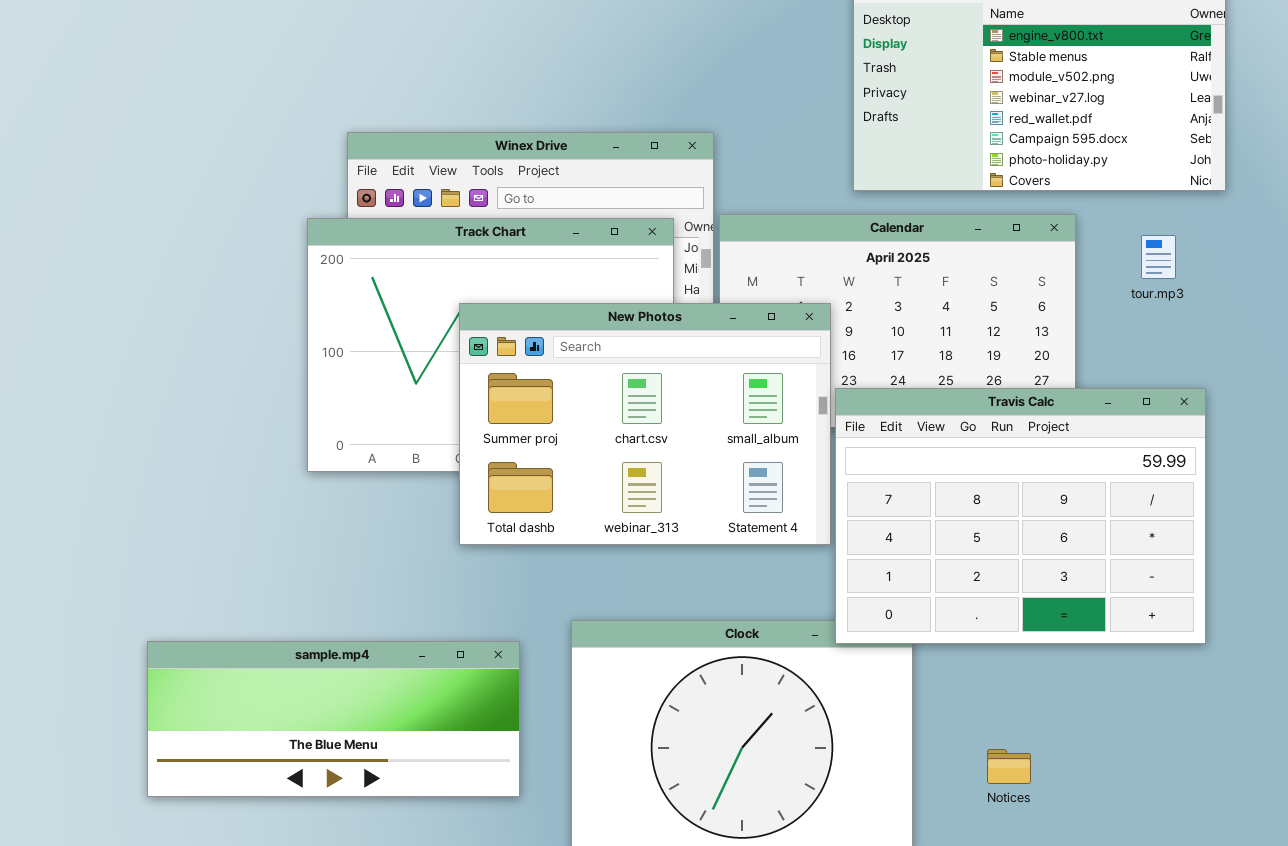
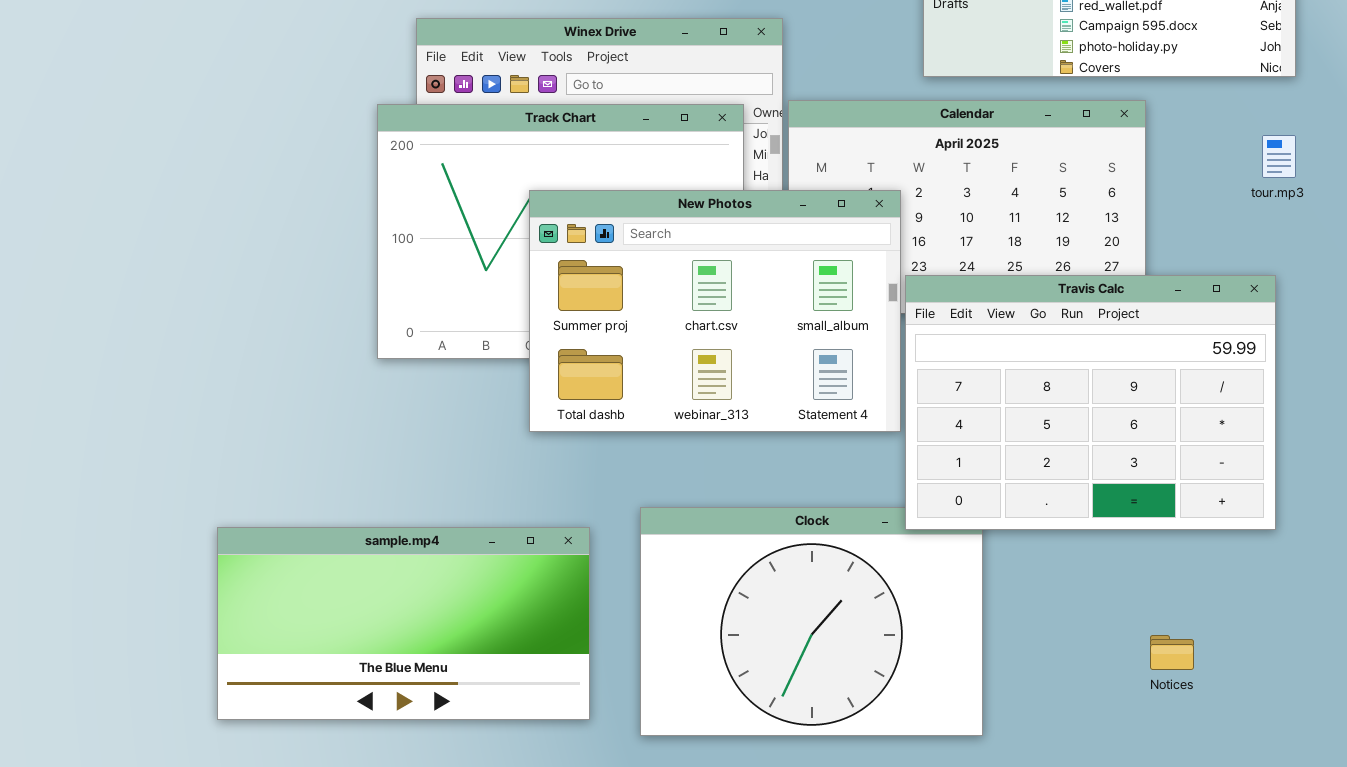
tour.mp3: [1141,235,1176,279] -> [1262,135,1296,178], moved
sample.mp4: [147,641,520,797] -> [217,527,590,720], resized
Notices: [987,749,1031,784] -> [1150,635,1194,670], moved

